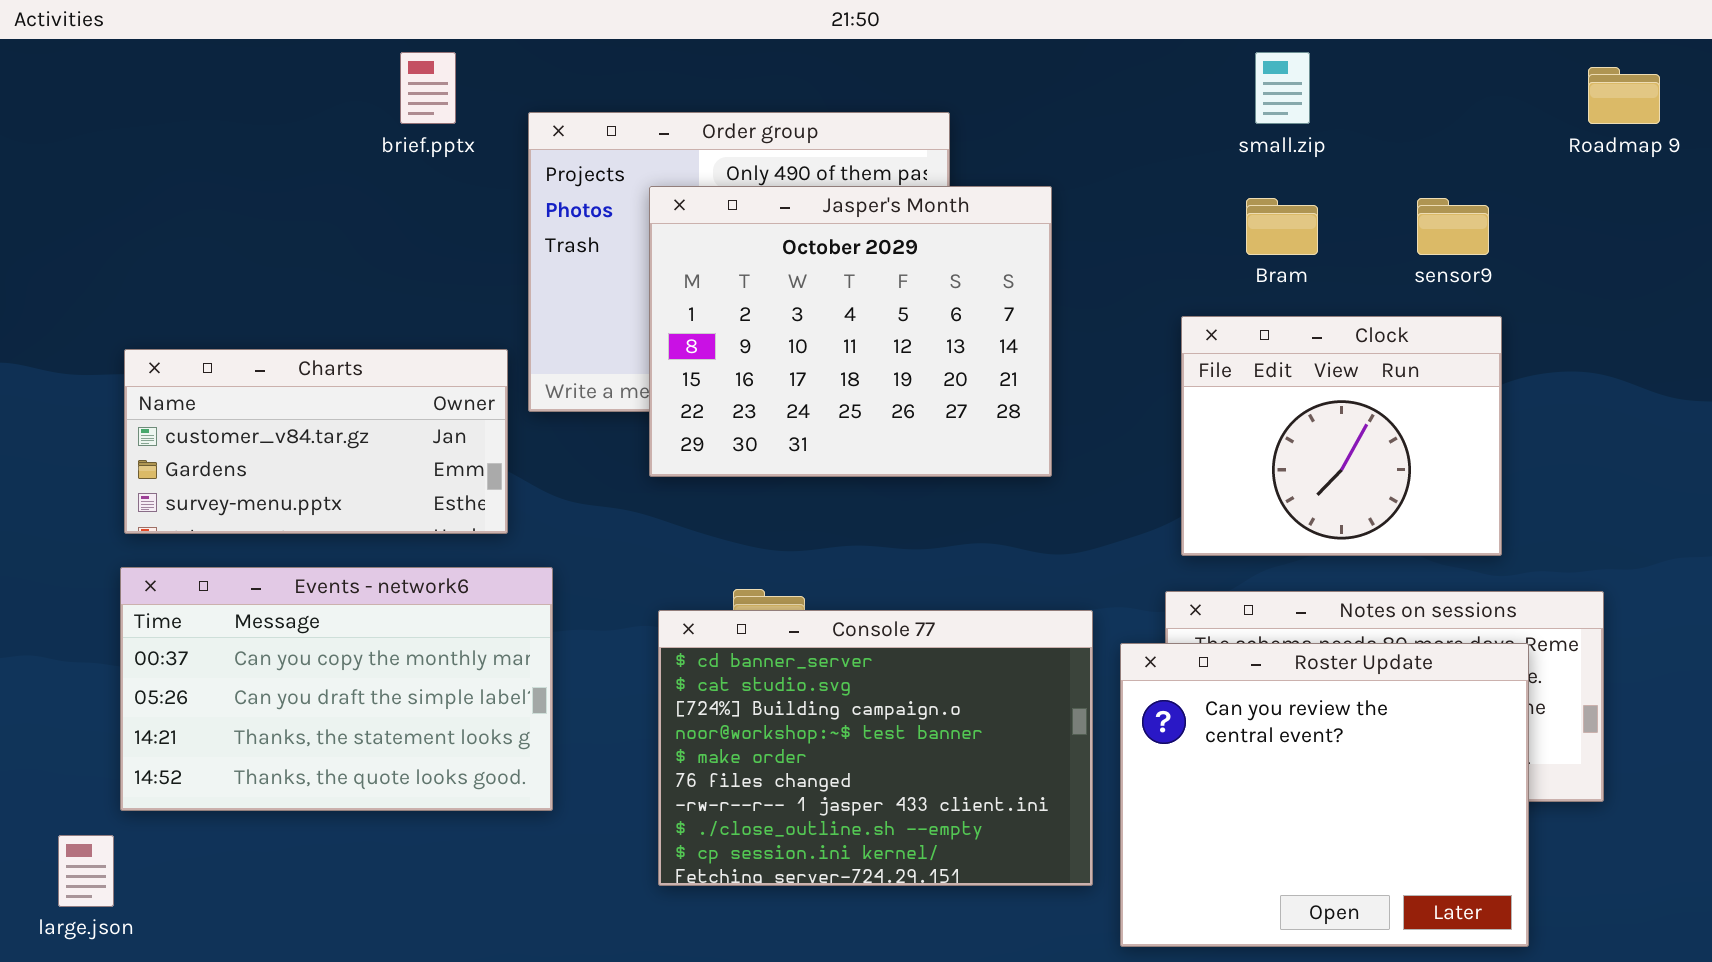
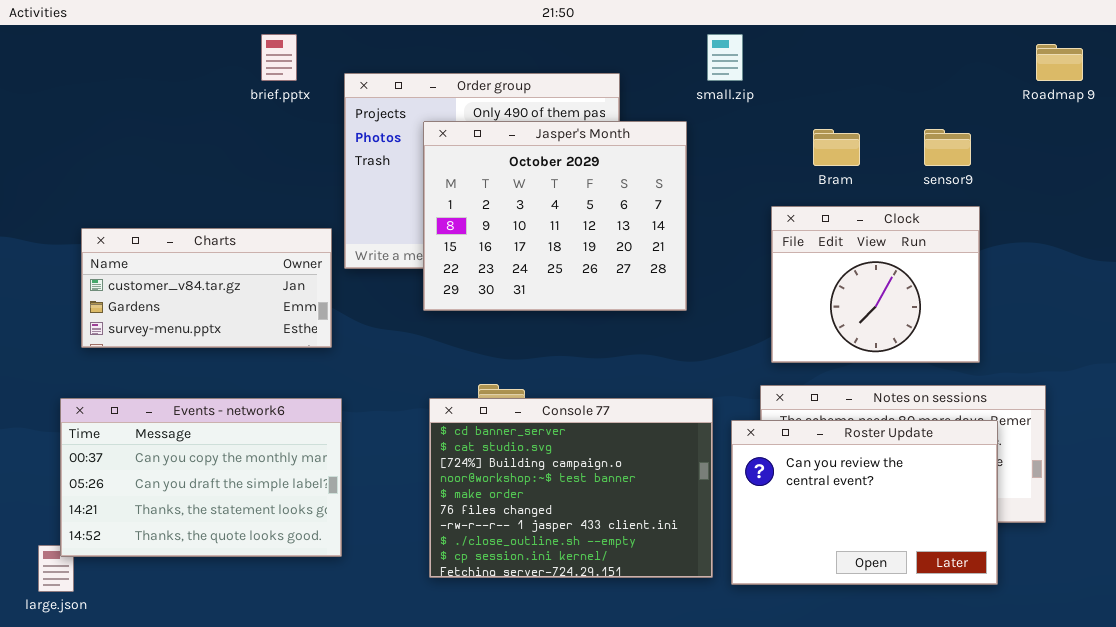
small.zip: [1255,52,1310,124] -> [707,34,743,81], moved
Events - network6: [120,567,553,811] -> [60,398,342,557], moved
Roster Update: [1120,643,1529,947] -> [731,420,998,585], resized

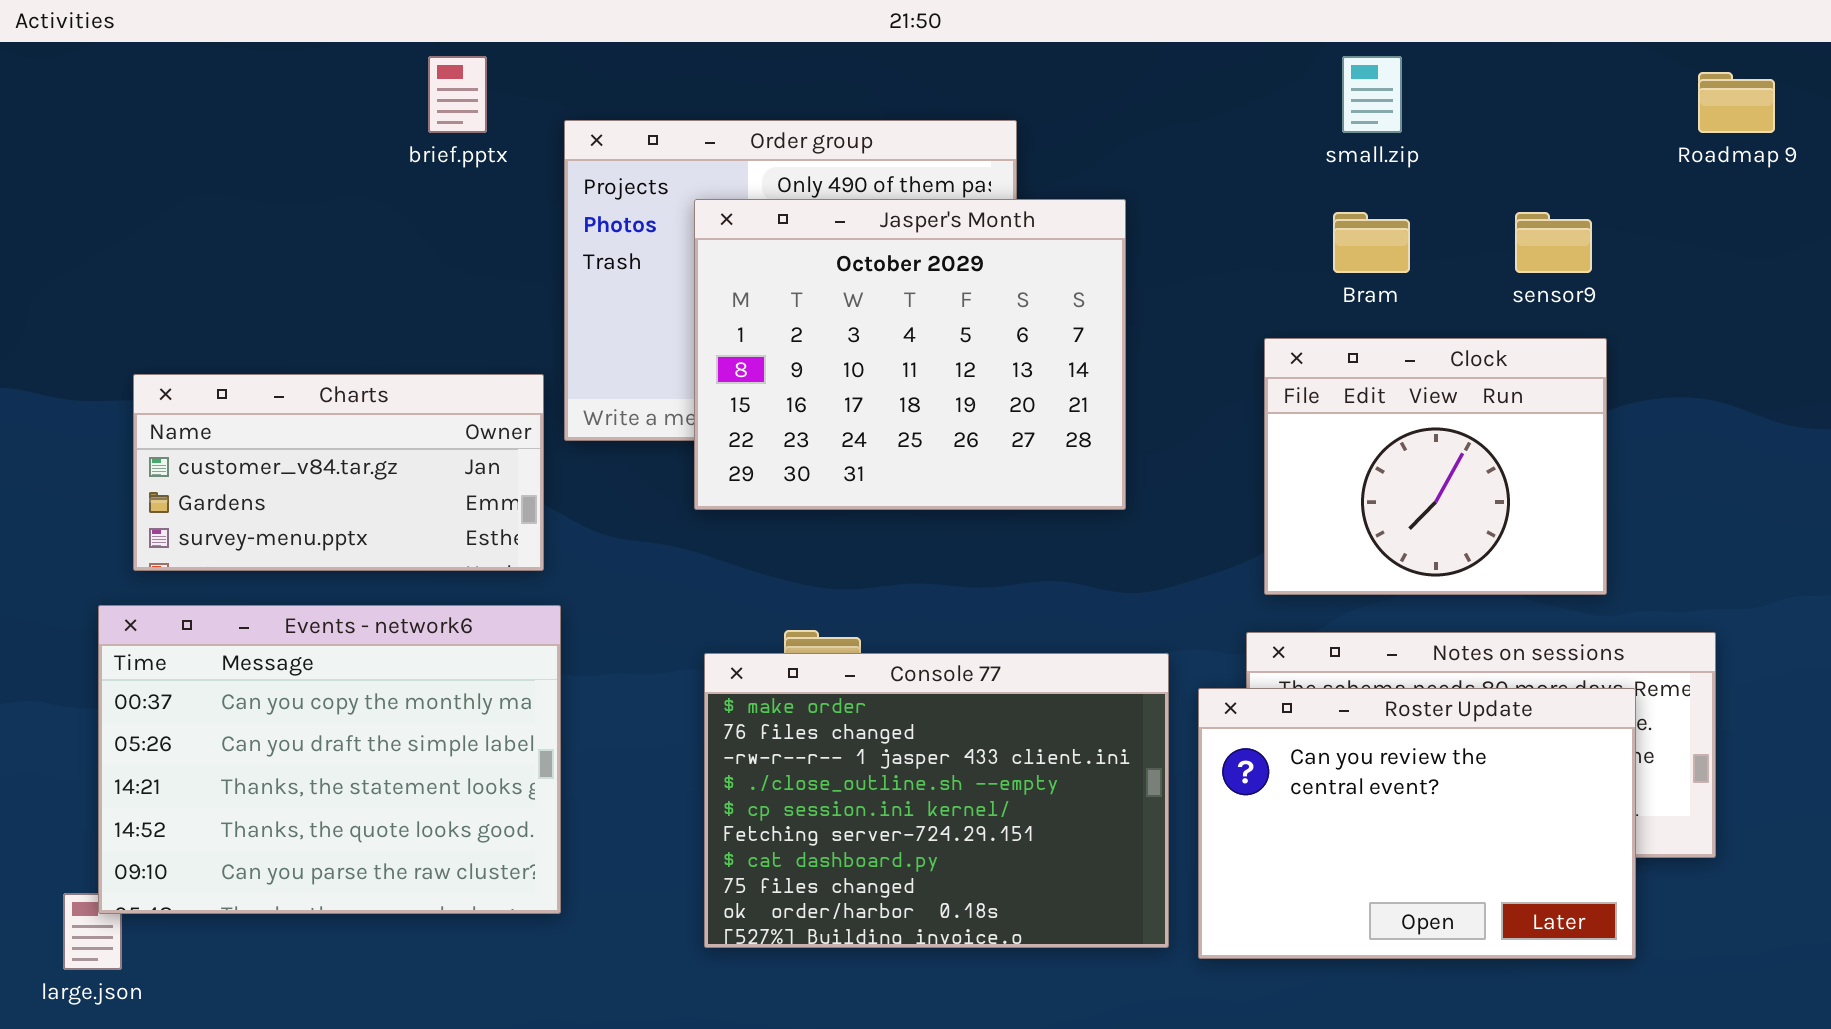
small.zip: [707,34,743,81] -> [1342,56,1402,133], moved
Events - network6: [60,398,342,557] -> [98,605,561,914], resized
Console 77: [429,398,713,578] -> [704,653,1169,948], scrolled down 4 rows

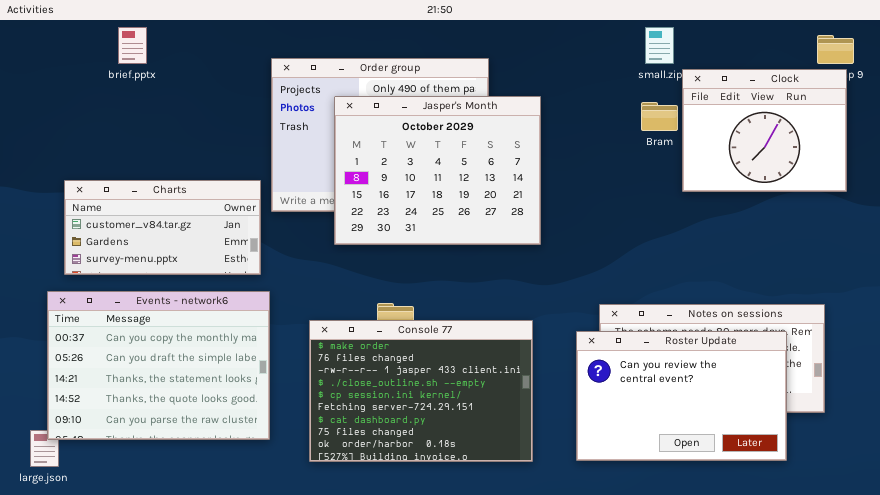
brief.pptx: [428,56,487,133] -> [118,27,147,64], moved
Clock: [1264,338,1607,595] -> [682,69,847,192], moved
Console 77: [704,653,1169,948] -> [309,320,533,462], moved

